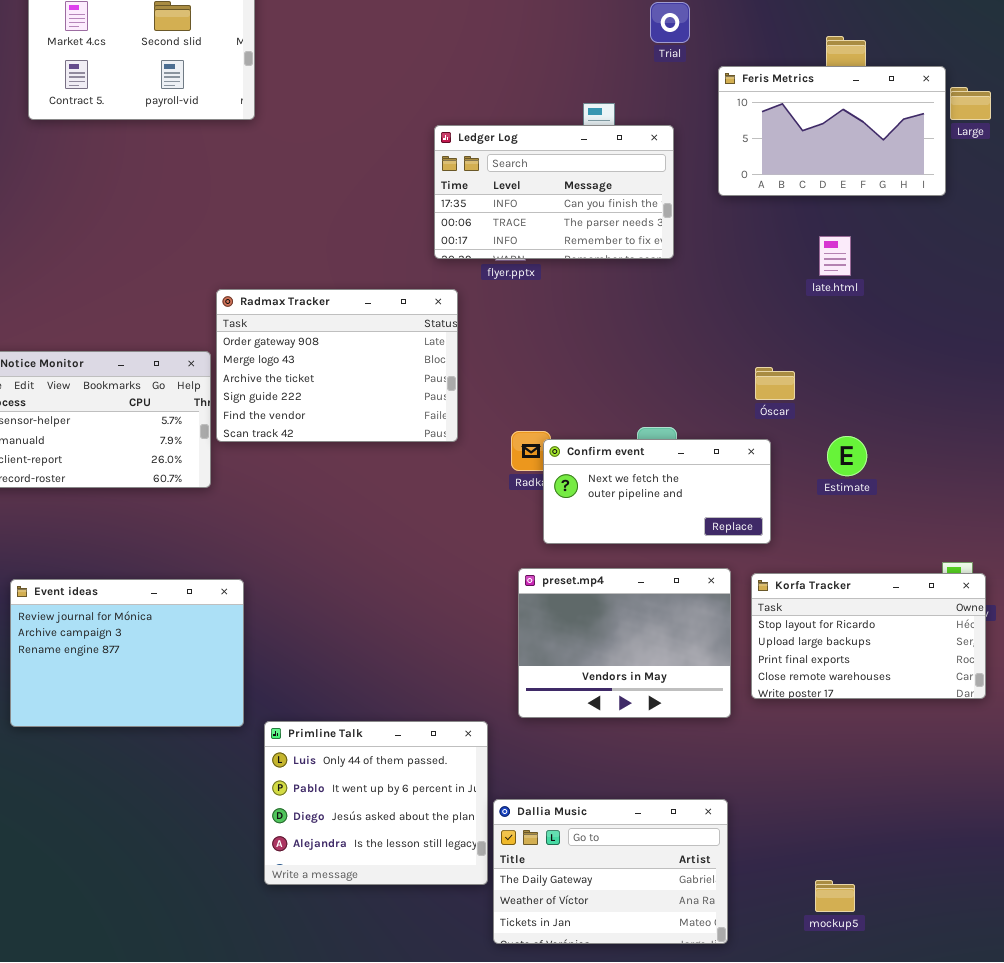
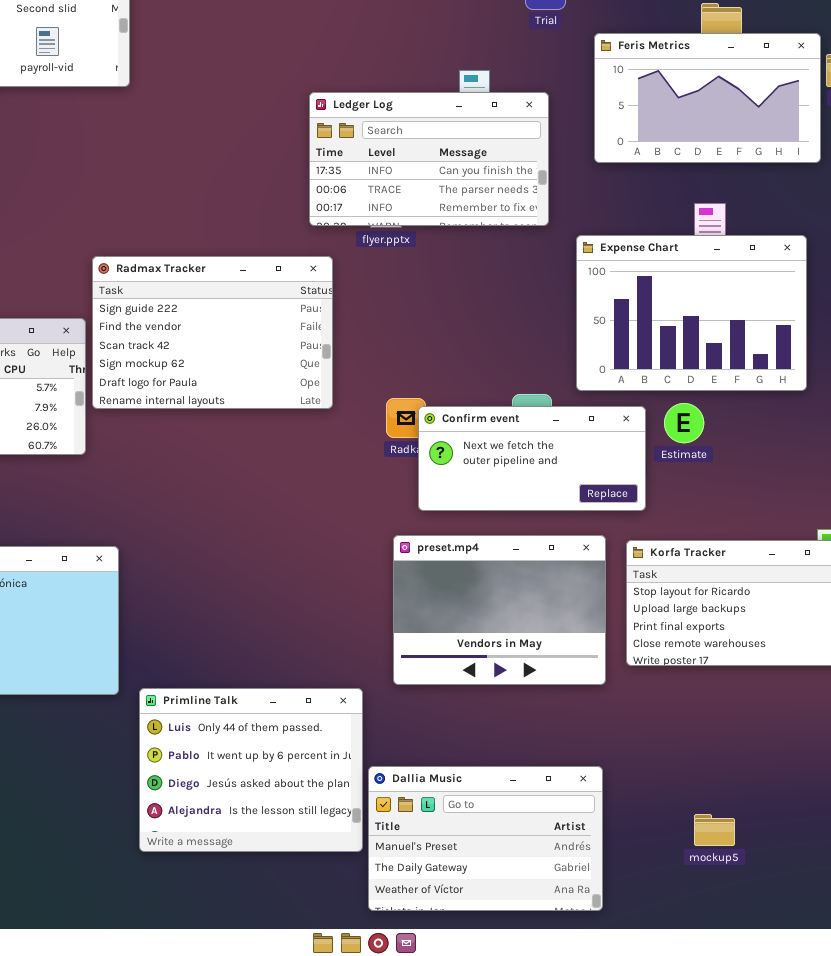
Expense Chart: none -> [576,235,807,391], opened
Radmax Tracker: [216,289,458,442] -> [92,256,333,409], scrolled down 3 rows
Estimate: [827,436,867,476] -> [664,403,704,443], moved
Dallia Music: [493,799,728,944] -> [368,766,603,911], scrolled up 1 row
mockup5: [815,880,855,912] -> [694,814,735,846], moved

